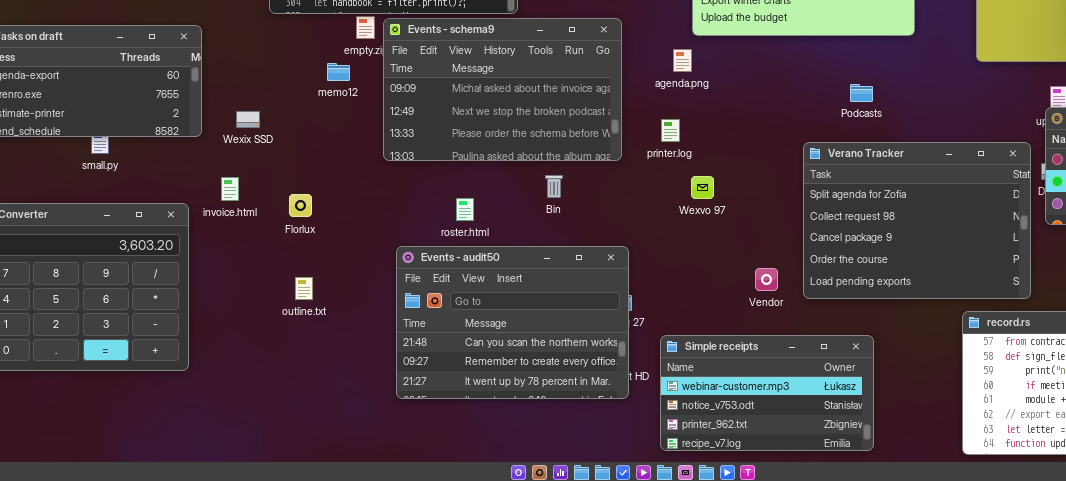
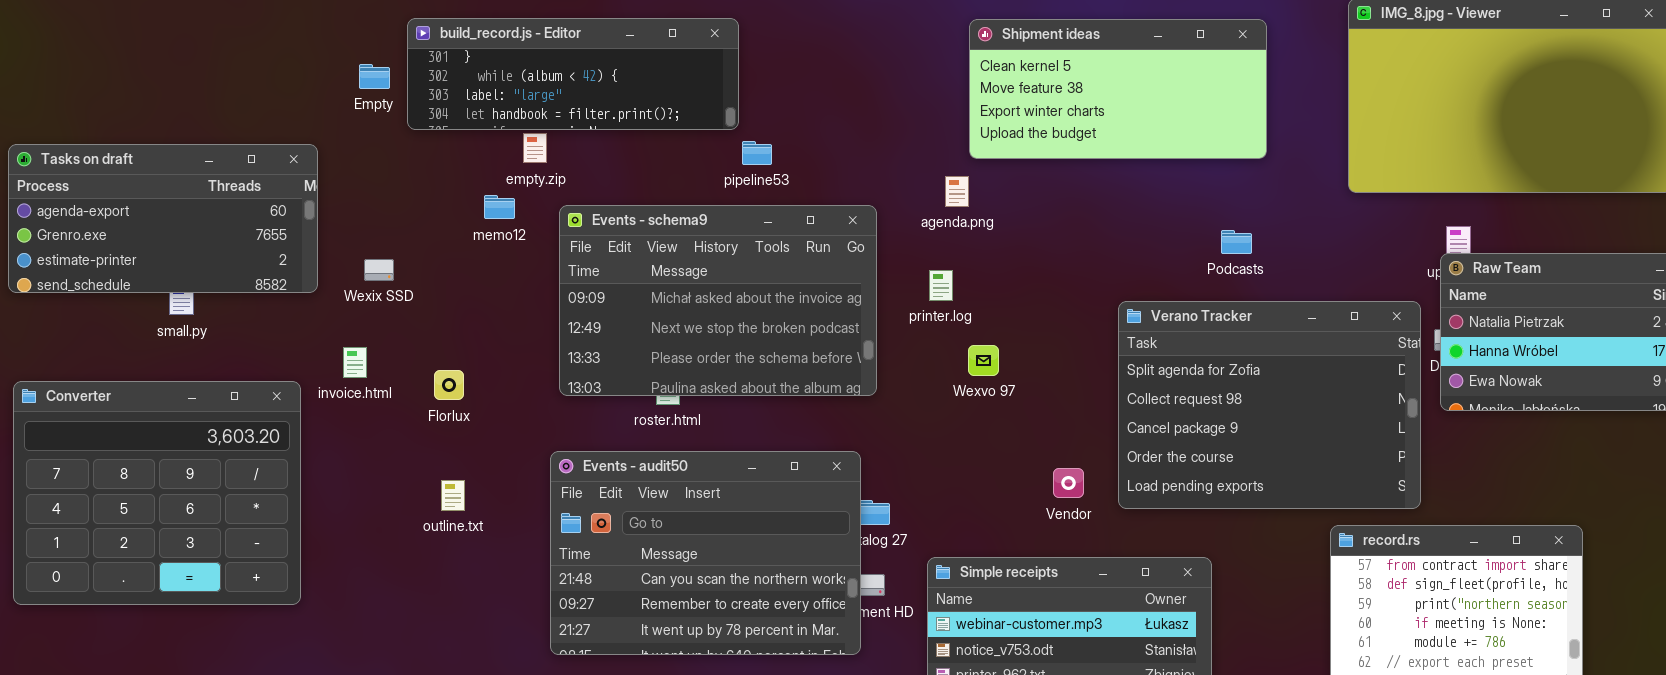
Events - schema9: [383,18,622,161] -> [559,205,877,396], moved
Podcasts: [850,84,873,102] -> [1221,230,1252,254], moved
Events - audit50: [396,246,629,399] -> [550,451,861,655], moved

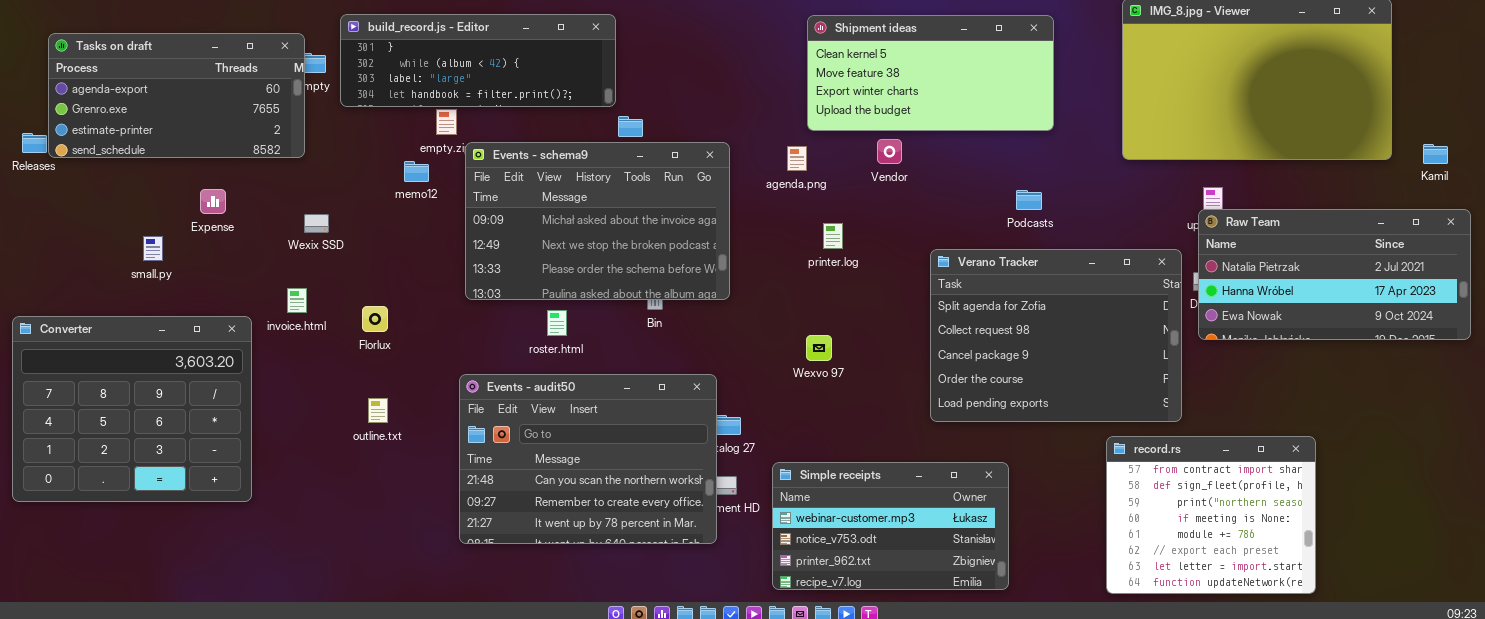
Tasks on draft: [8,144,318,293] -> [48,33,305,158], moved
Events - schema9: [559,205,877,396] -> [465,142,730,300], moved
printer.log: [929,270,953,301] -> [823,223,843,249], moved
Wexvo 97: [968,345,999,376] -> [806,335,832,361], moved
Vendor: [1053,468,1084,498] -> [877,139,902,164], moved

